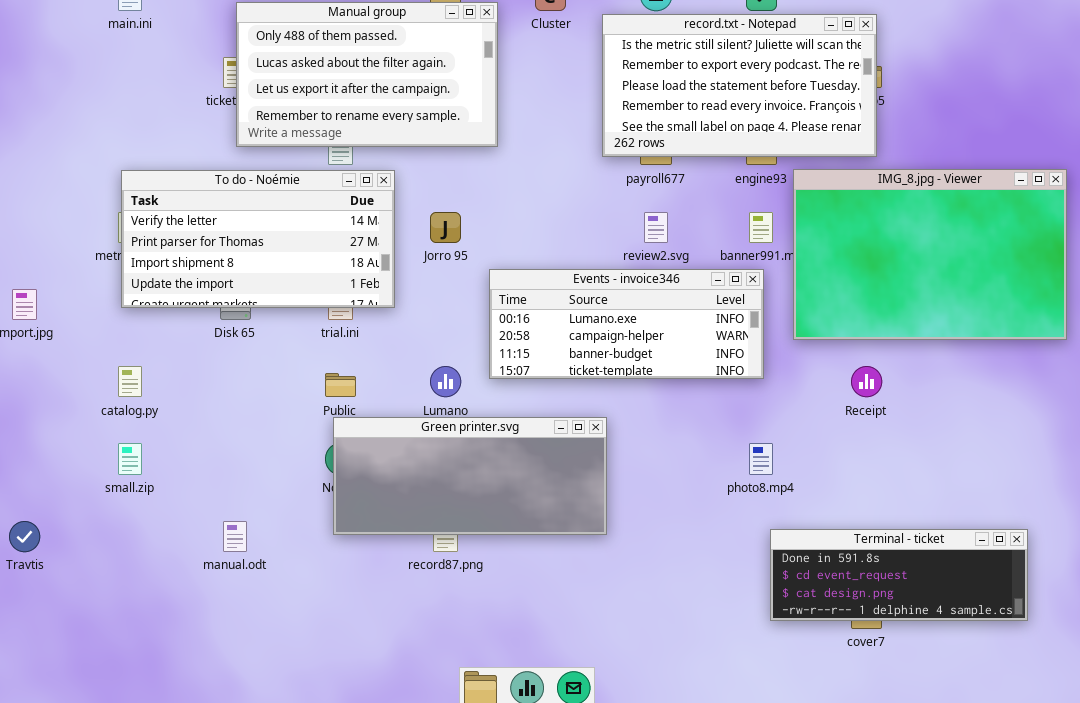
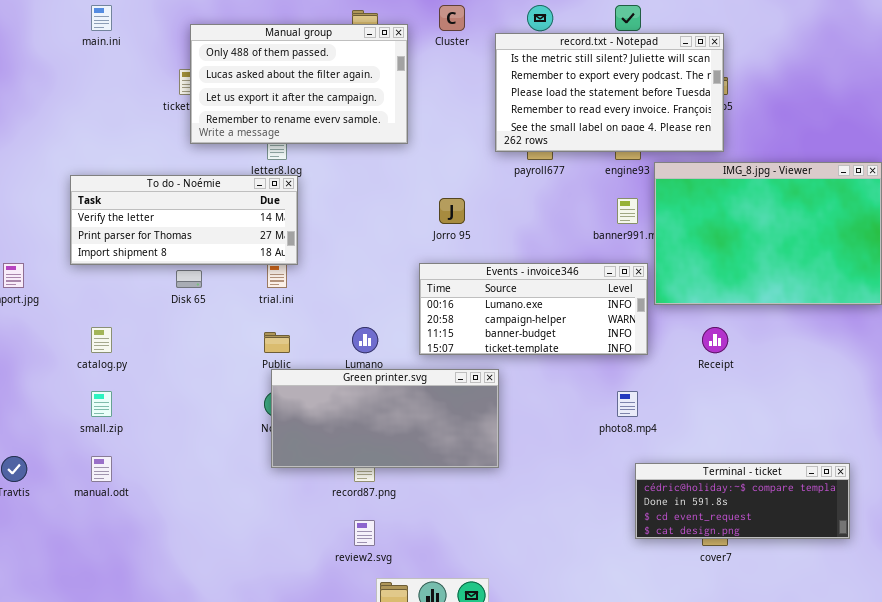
To do - Noémie: [121,170,395,308] -> [70,175,298,265], moved, resized
Jorro 95: [430,212,461,243] -> [439,198,465,224], moved
review2.svg: [644,212,668,243] -> [354,520,375,546], moved
Events - invoice346: [489,269,764,379] -> [419,263,648,355], moved
manual.odt: [223,521,247,552] -> [91,456,112,482], moved
Terminal - ticket: [770,529,1028,621] -> [635,463,850,539], scrolled up 1 row

